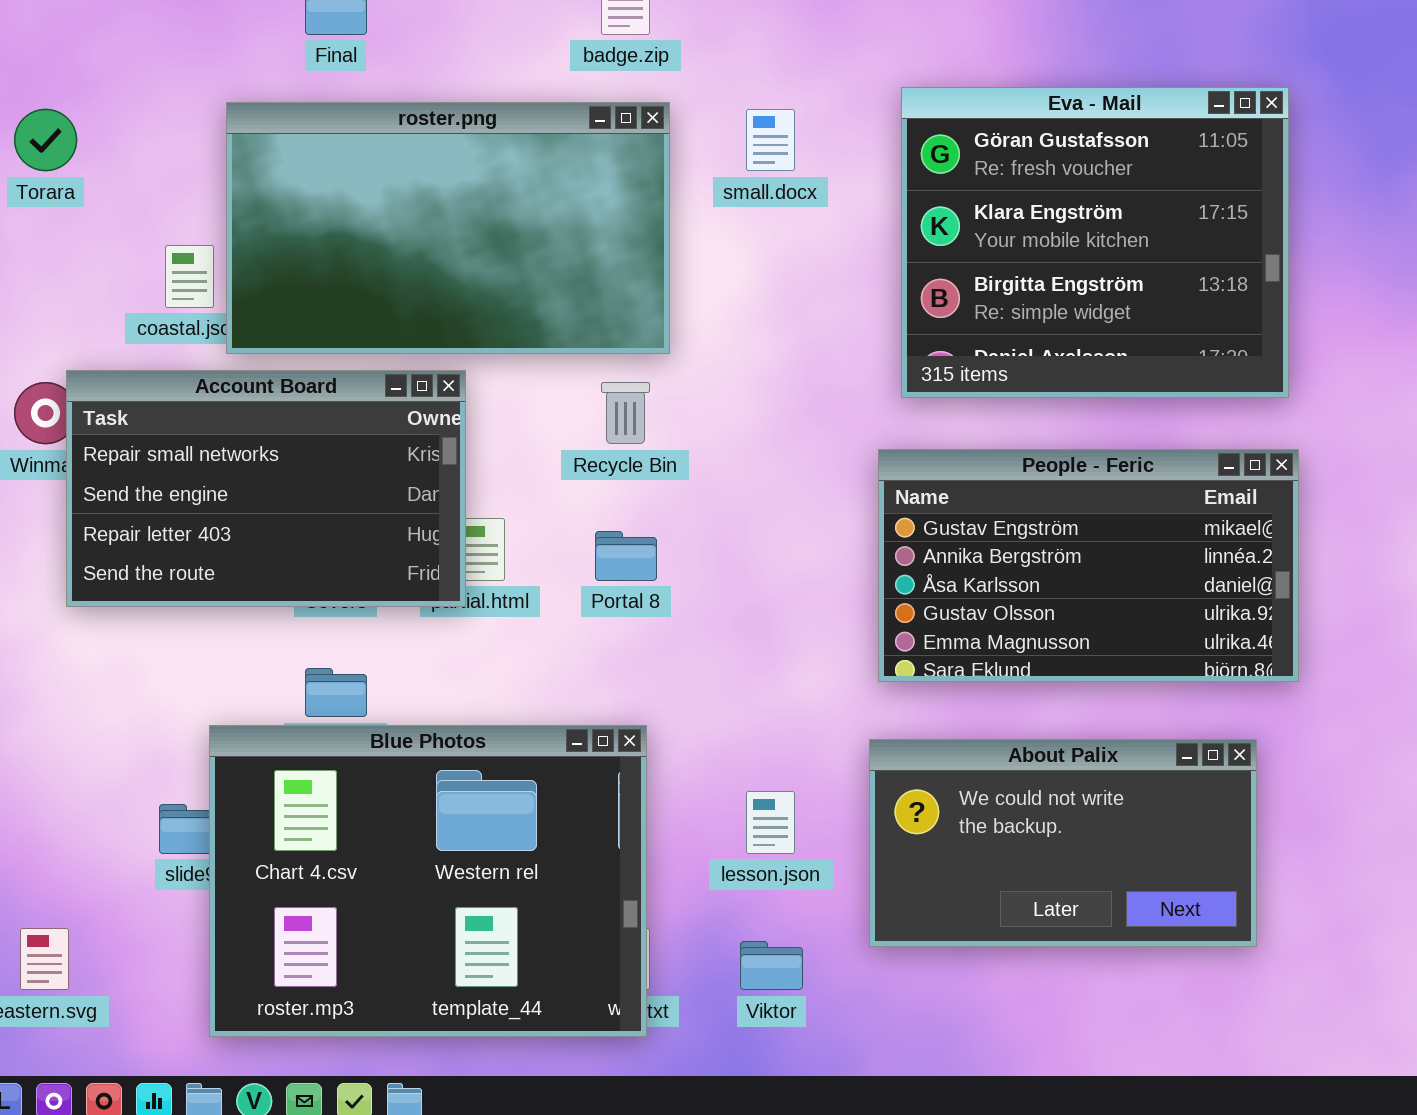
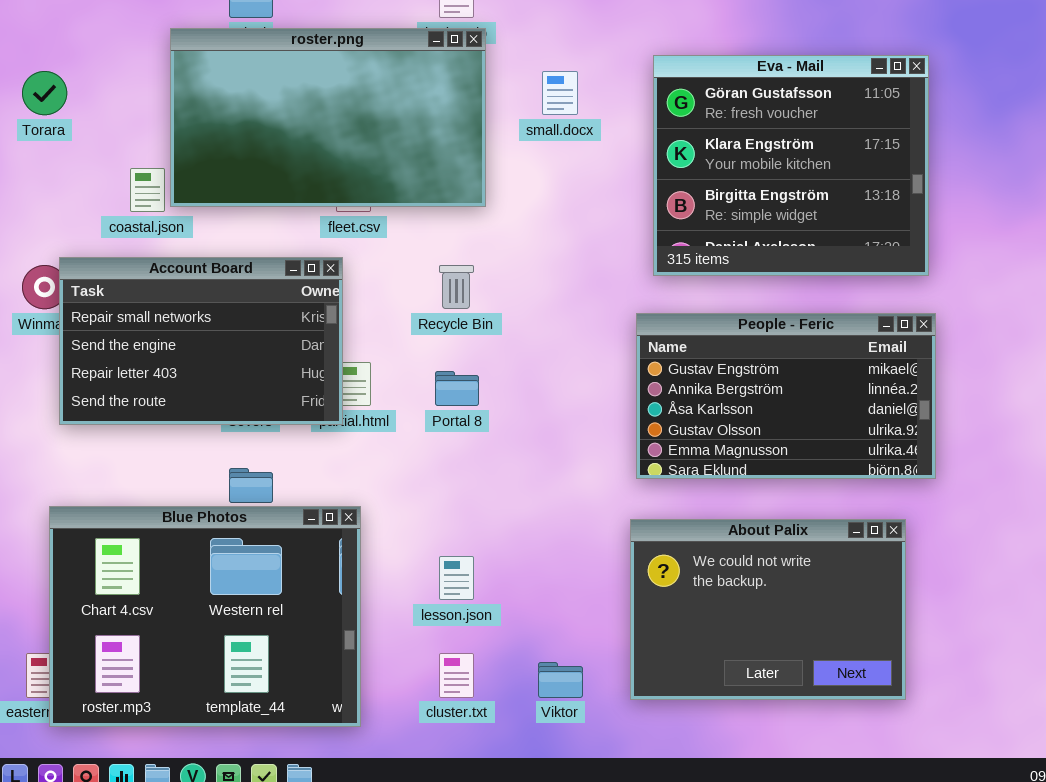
roster.png: [226,102,670,354] -> [170,28,486,207], moved
Blue Photos: [209,725,647,1037] -> [49,506,361,727], moved
About Palix: [869,739,1257,947] -> [630,519,906,700], resized
lesson.json: [746,791,795,854] -> [439,556,474,600], moved

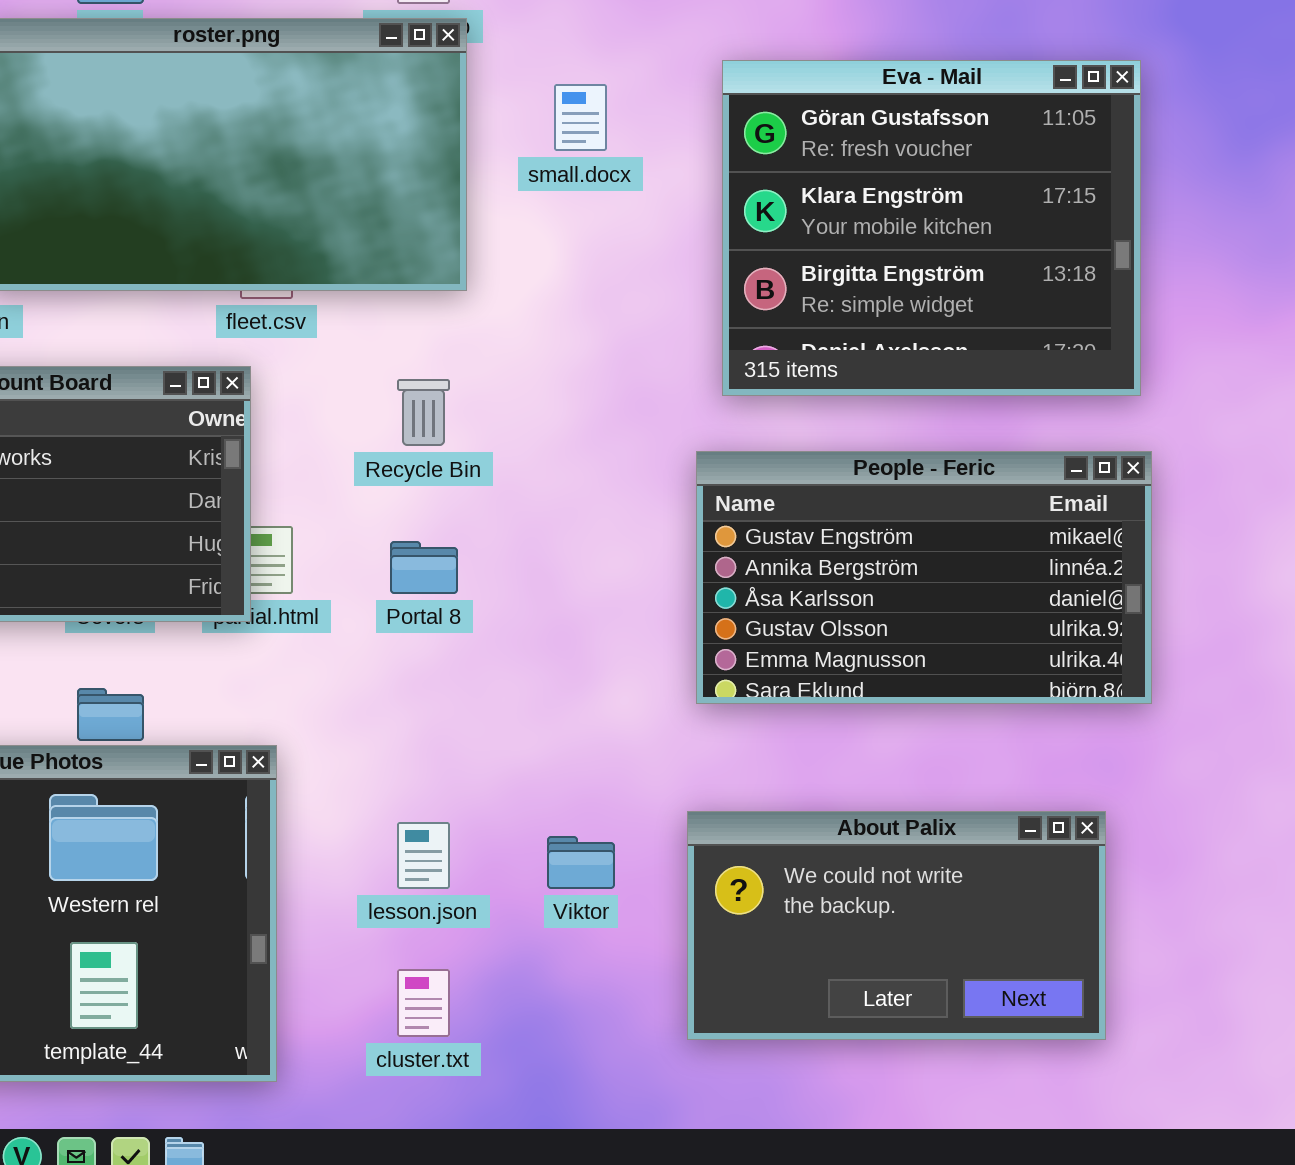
About Palix: [630,519,906,700] -> [687,811,1106,1040], resized
Viktor: [538,662,583,698] -> [547,836,615,889], moved

